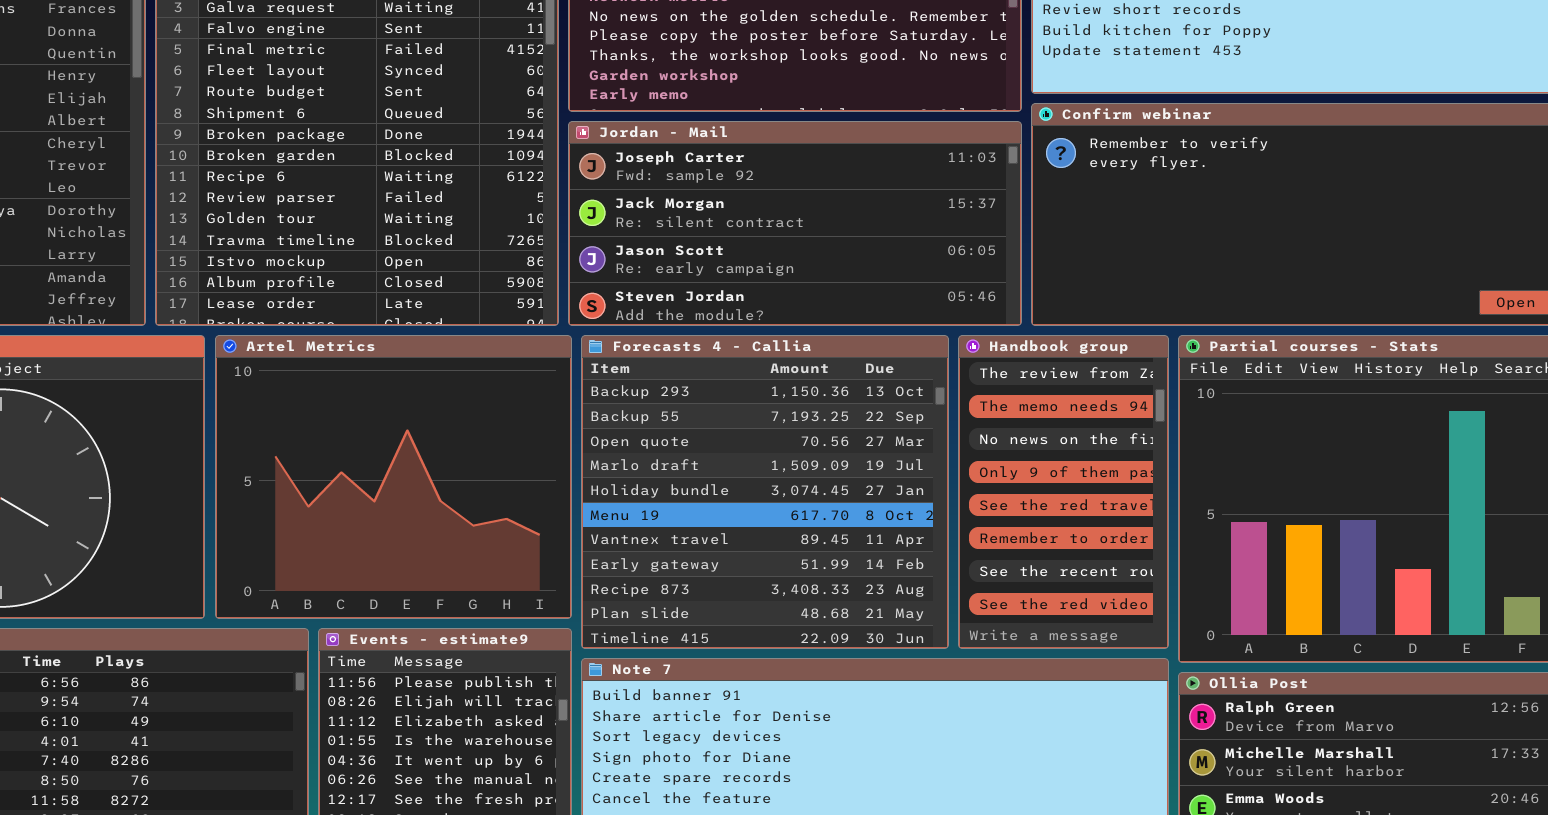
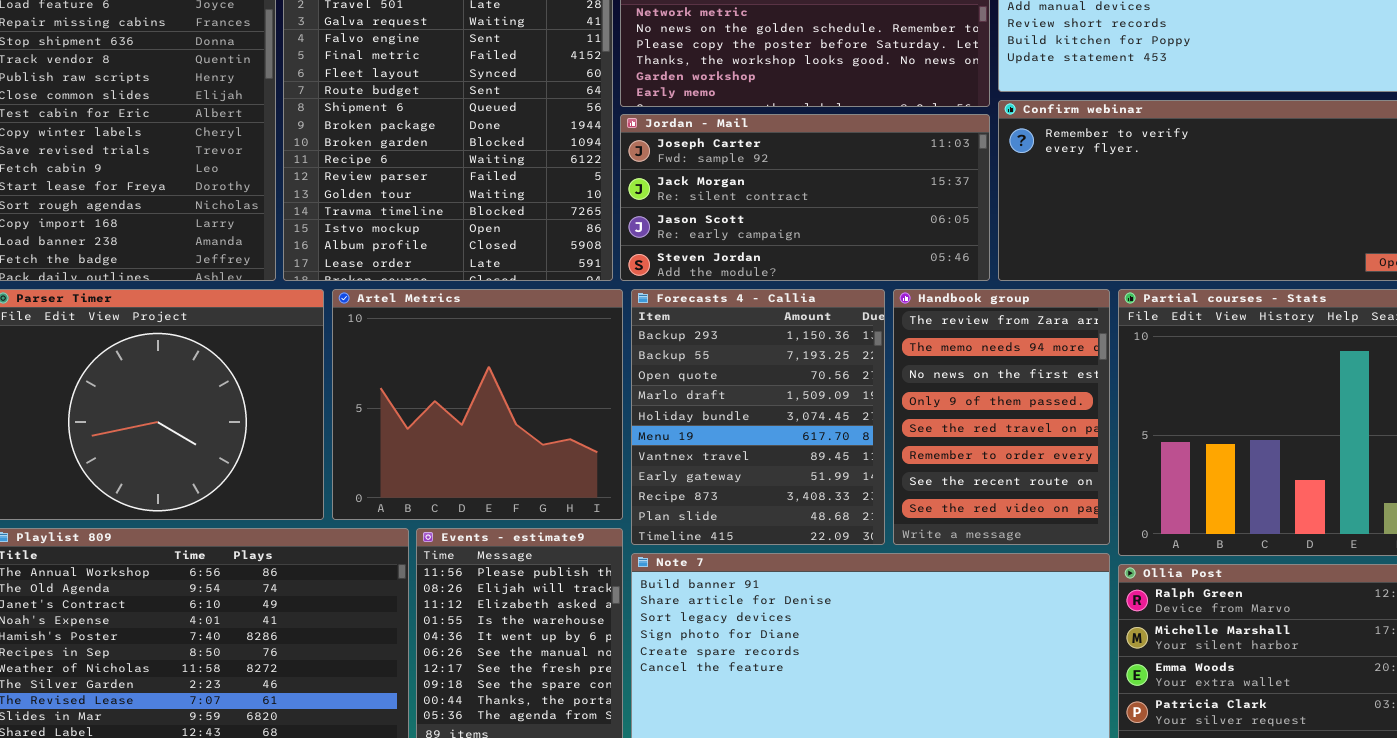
Forecasts 4 - Callia: [581,335,949,649] -> [631,289,885,545], resized
Handbook group: [958,335,1169,649] -> [893,289,1110,545], resized

